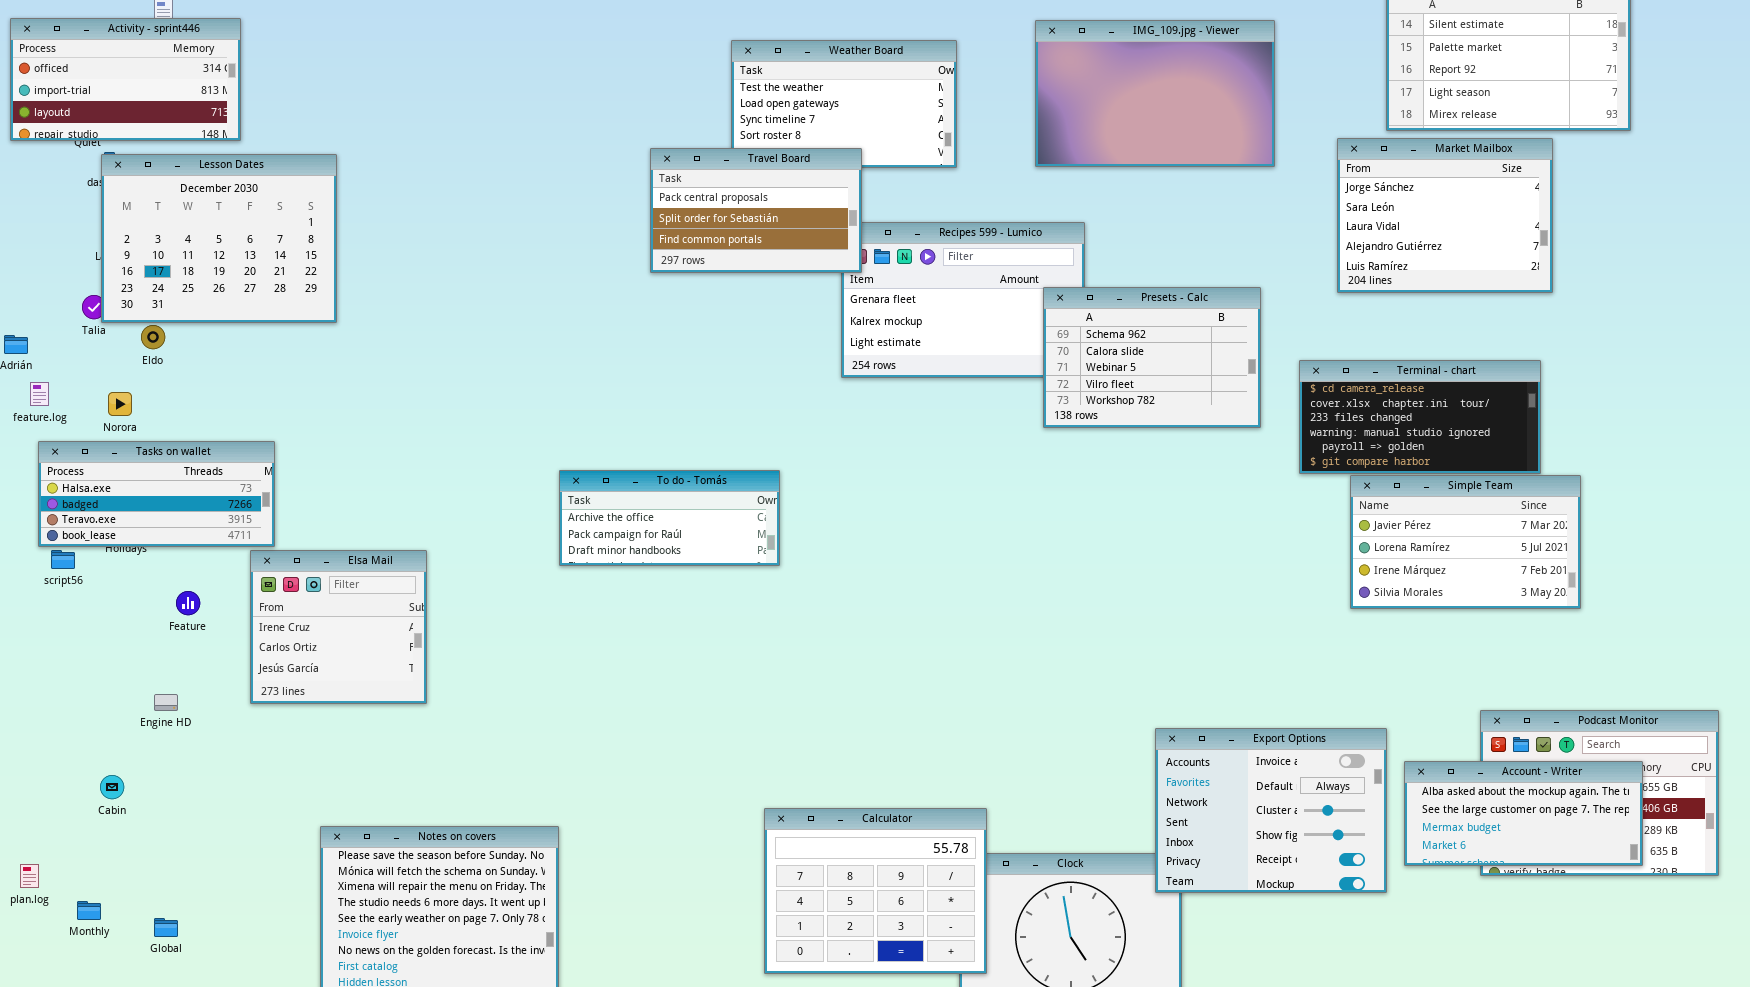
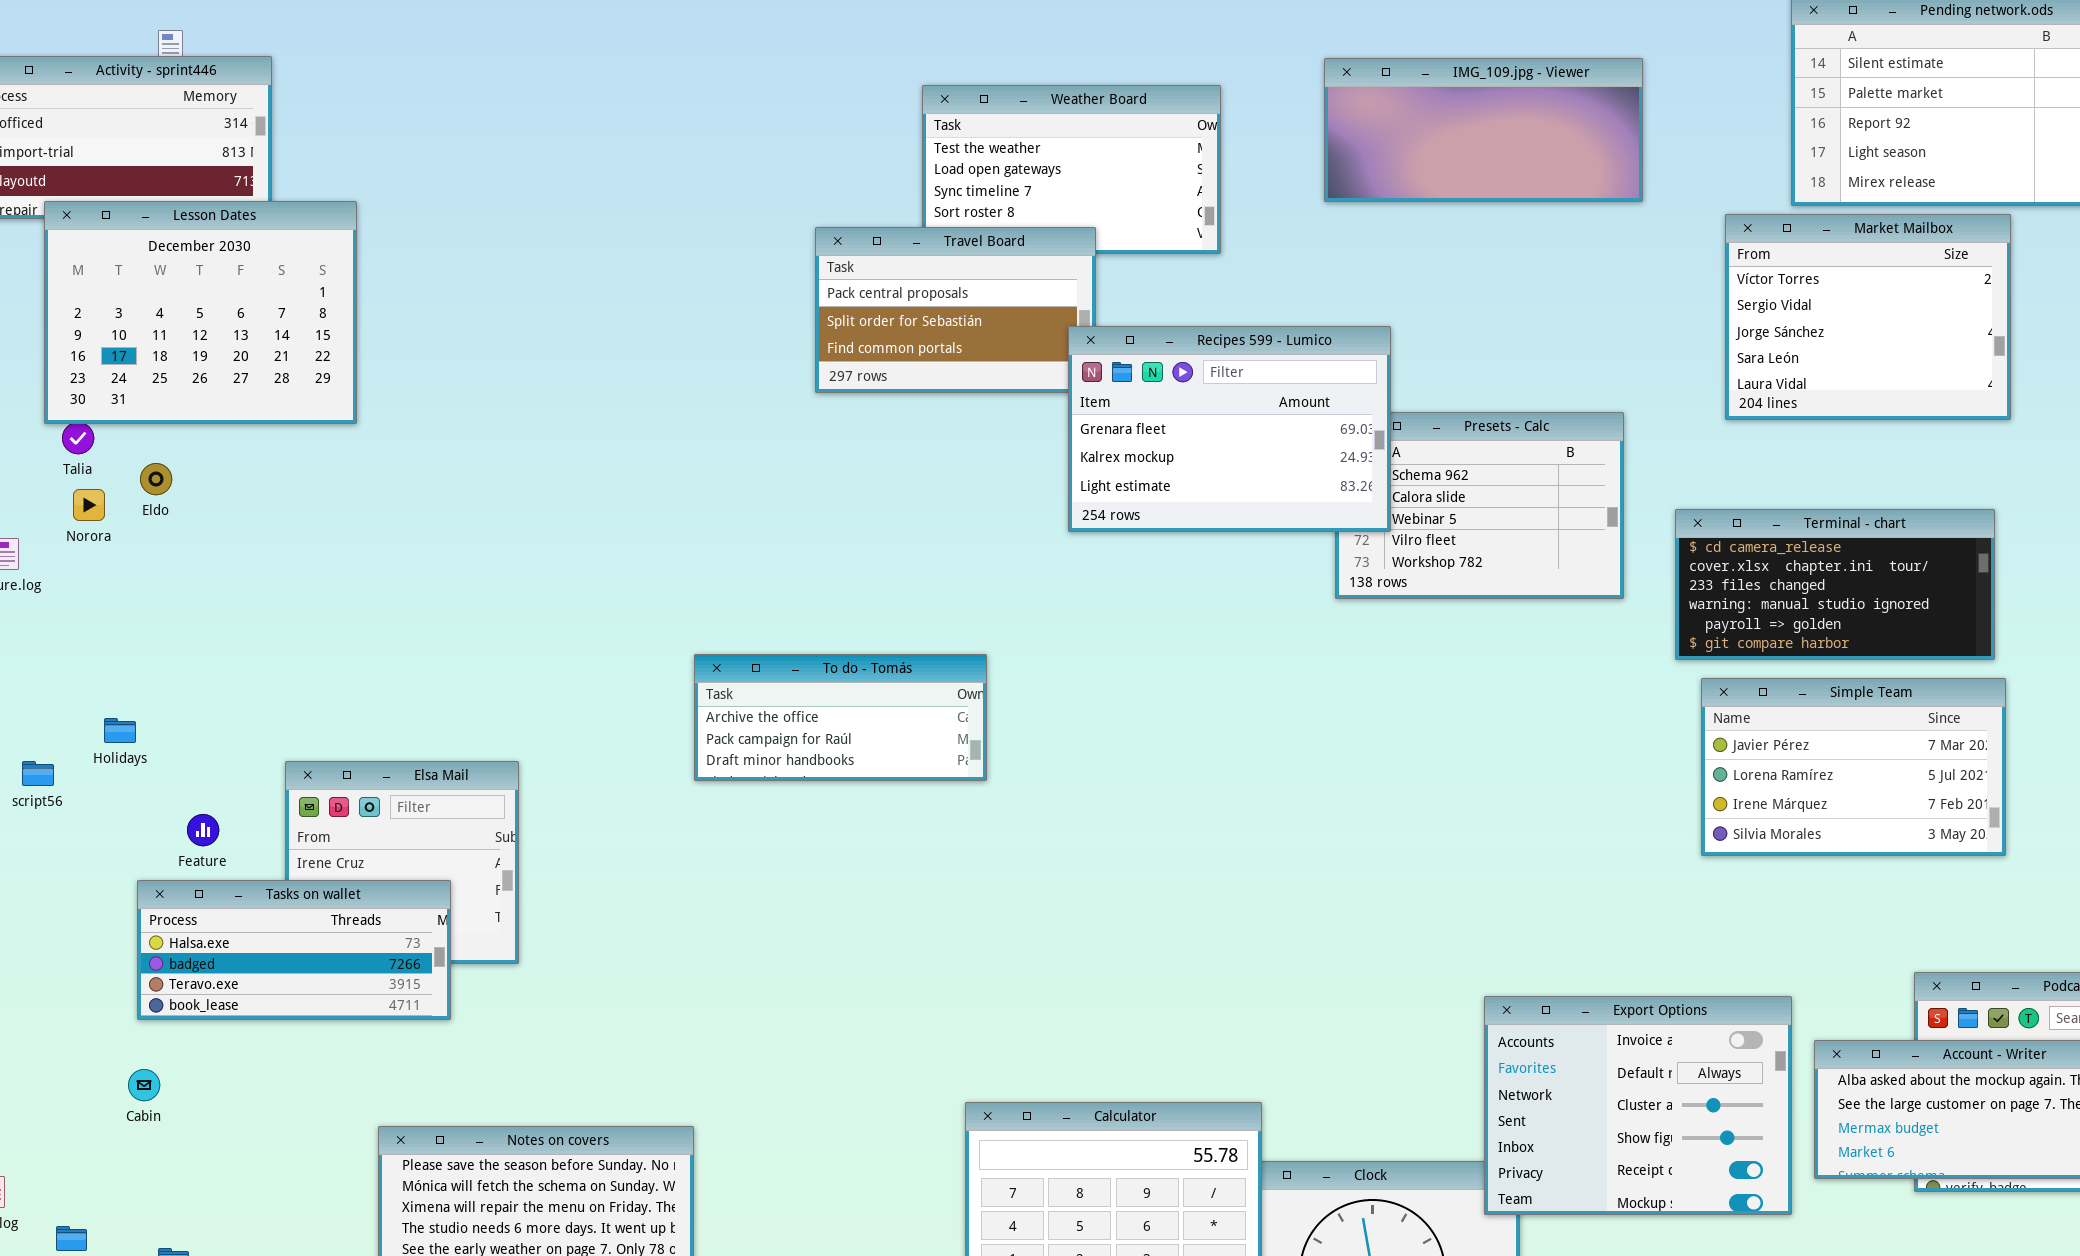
IMG_109.jpg - Viewer: [1035,20,1275,167] -> [1324,58,1643,202], resized
Market Mailbox: [1337,138,1553,293] -> [1725,214,2011,420], scrolled up 2 rows
Lesson Dates: [101,154,337,323] -> [44,201,357,424], moved
Recipes 599 - Lumico: [841,222,1085,378] -> [1068,326,1391,532], raised
Norora: [108,392,132,416] -> [73,489,105,521], moved
Tasks on wallet: [38,441,275,547] -> [137,880,451,1020], moved
Simple Team: [1350,475,1581,609] -> [1701,678,2006,856], moved
Cabin: [100,775,124,799] -> [128,1069,160,1101], moved

